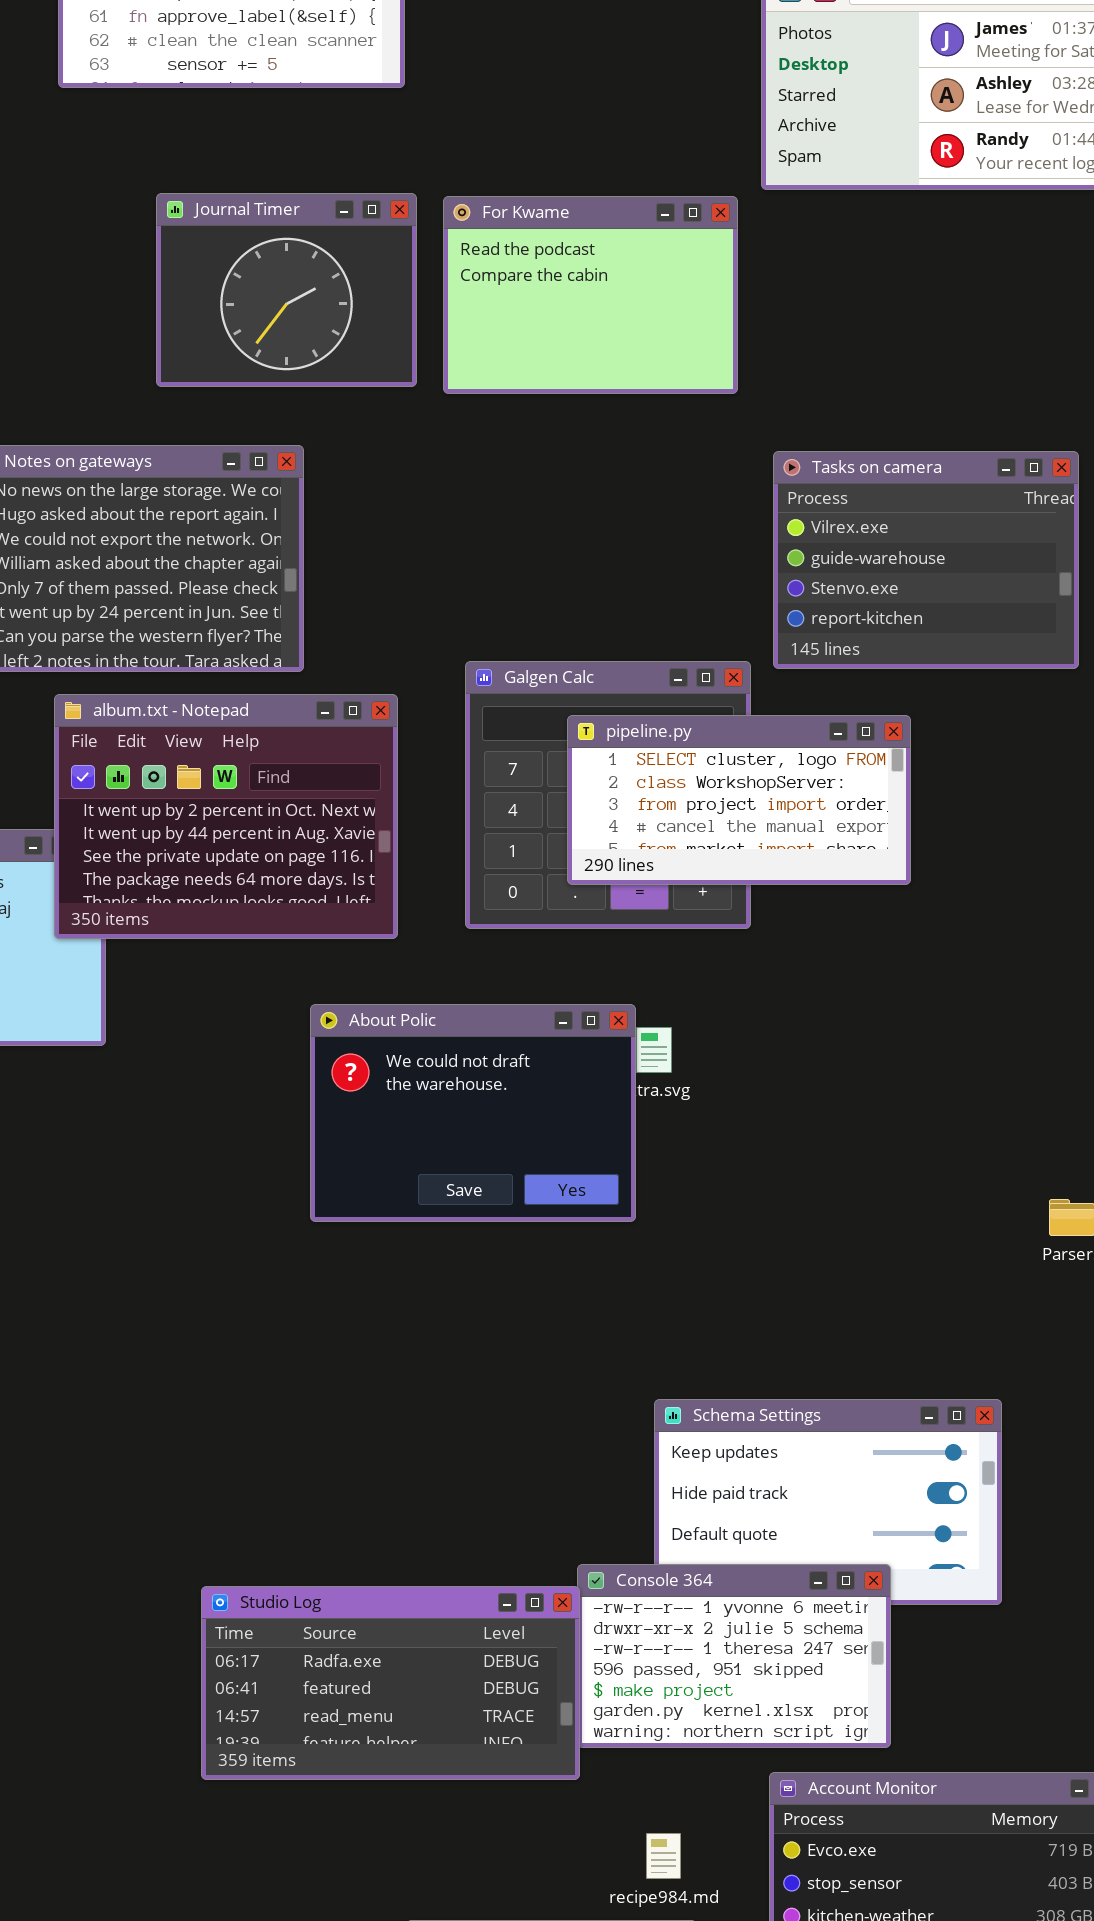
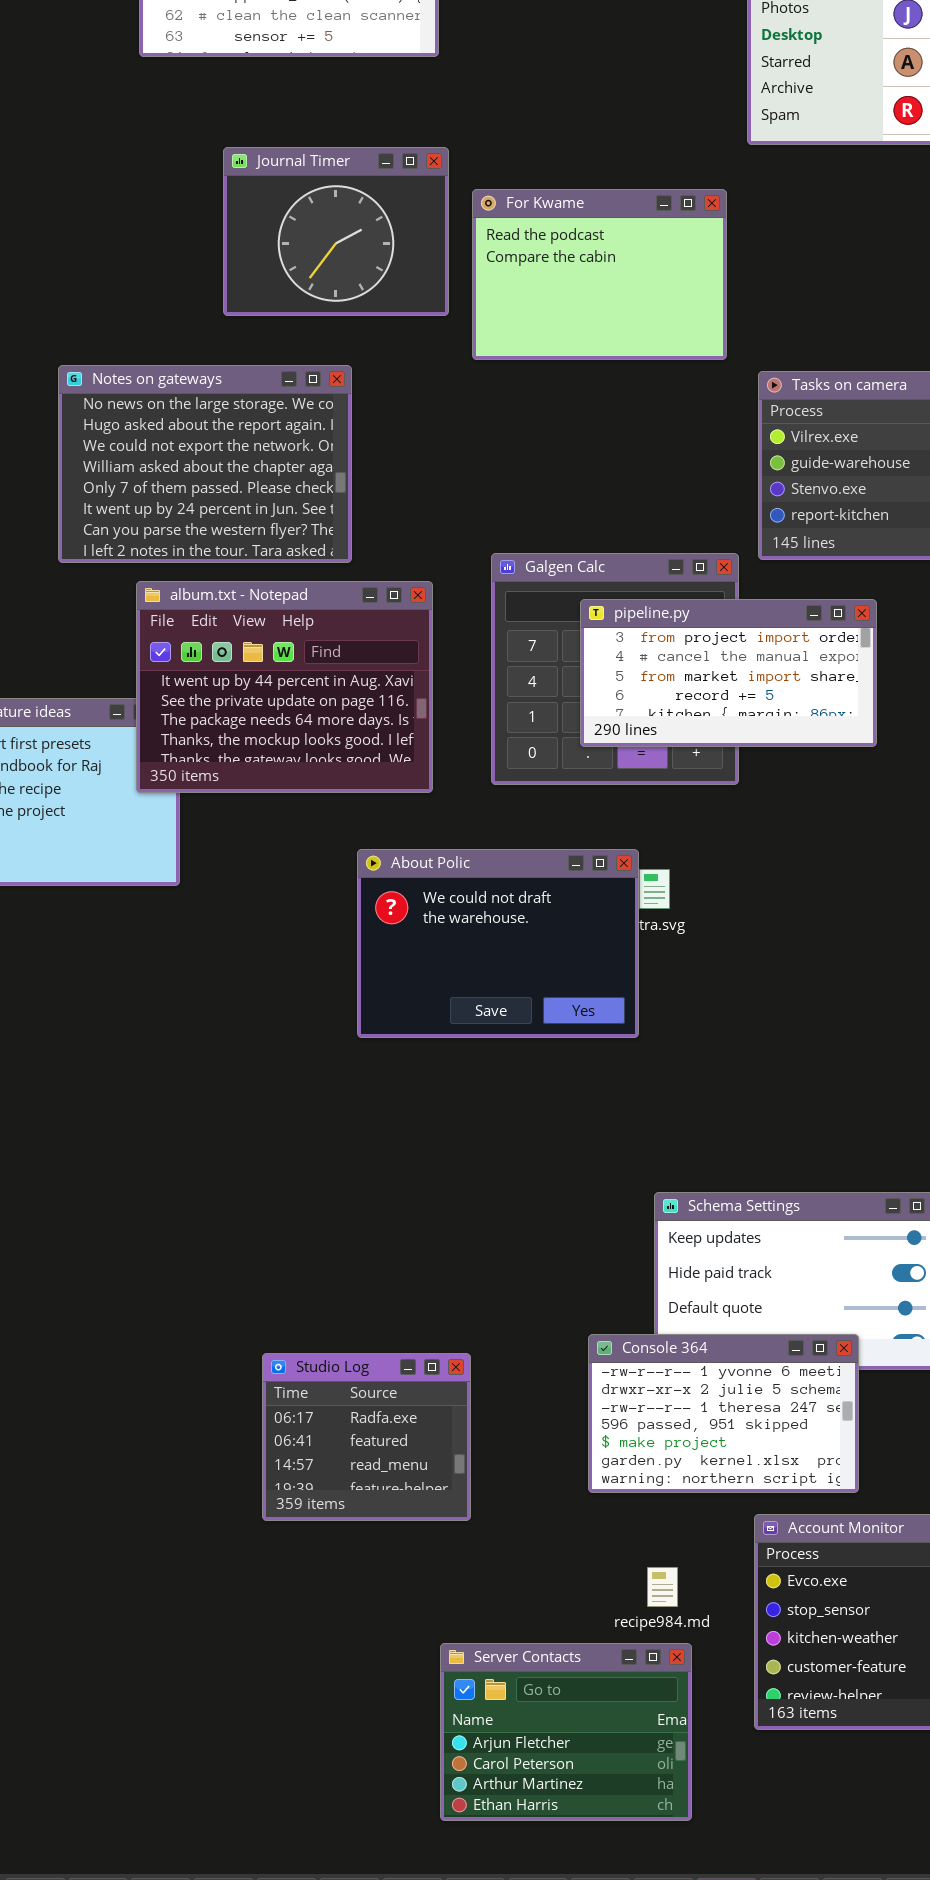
For Kwame: [443,196,738,394] -> [472,189,727,360], moved
album.txt - Notepad: [54,694,398,939] -> [136,581,433,793], scrolled down 1 row
pipeline.py: [567,715,911,885] -> [580,599,877,747], scrolled down 2 rows
Studio Log: [201,1586,580,1780] -> [262,1353,471,1521], resized

